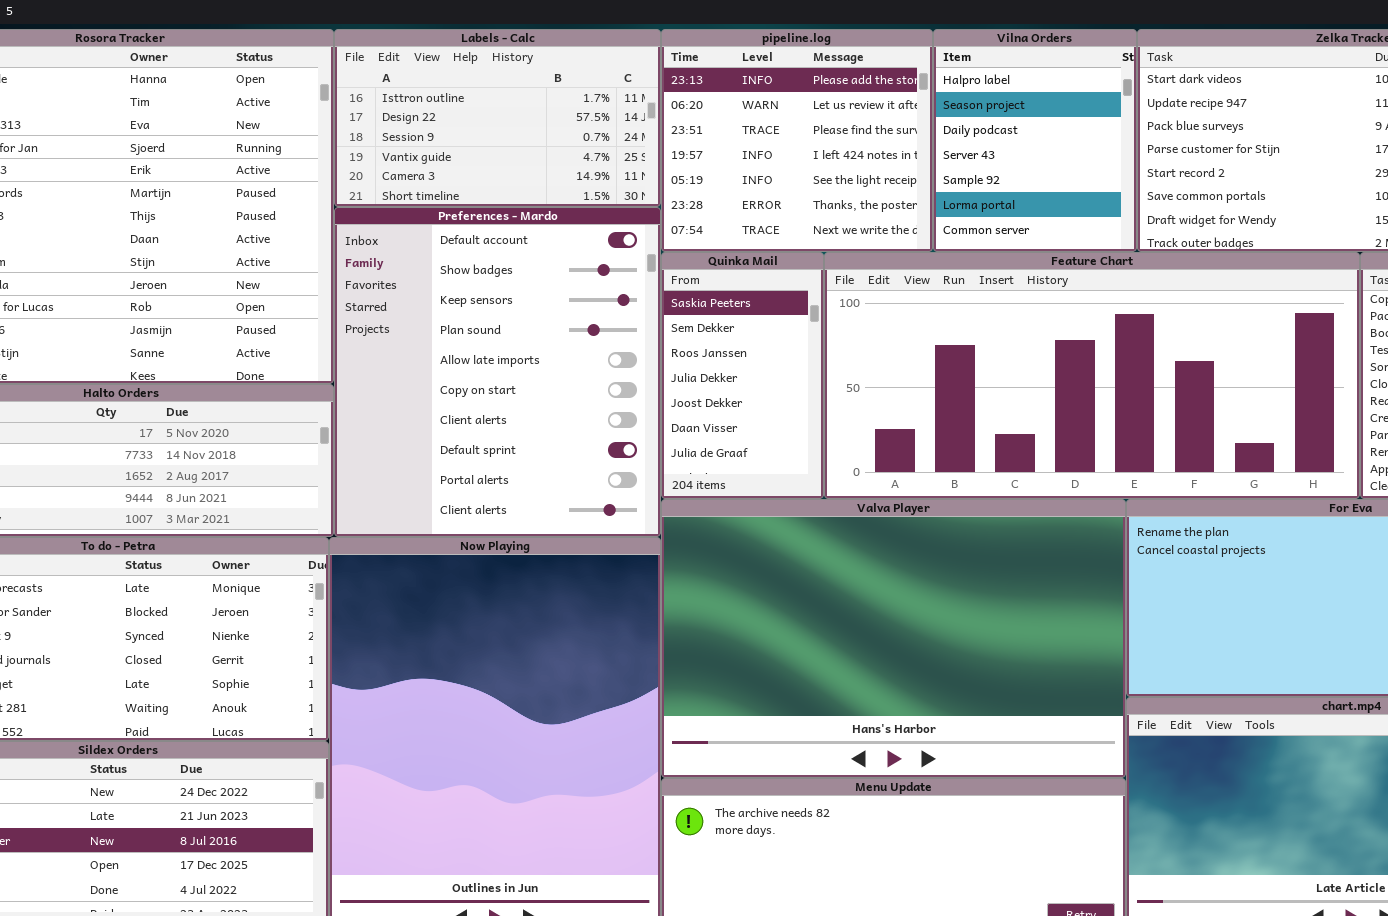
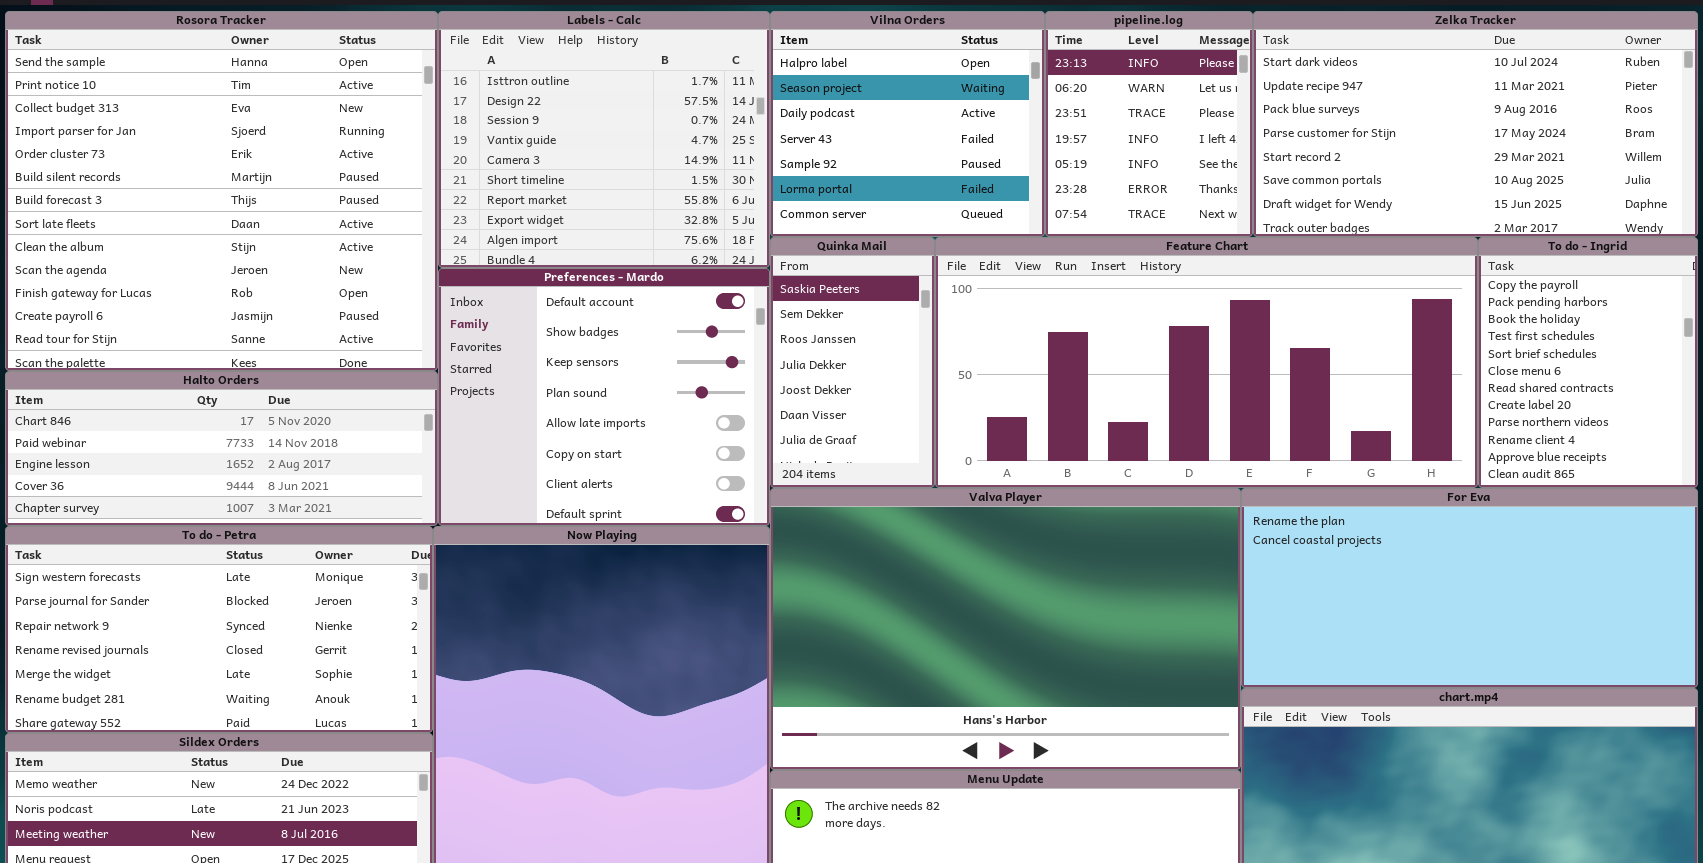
Labels - Calc: [334,29,661,207] -> [438,11,770,268], resized
pipeline.log: [661,29,933,252] -> [1045,11,1253,237], moved, resized
Vilna Orders: [933,29,1137,252] -> [770,11,1045,237], moved, resized
Preferences - Mardo: [334,207,661,537] -> [438,268,770,526], resized

